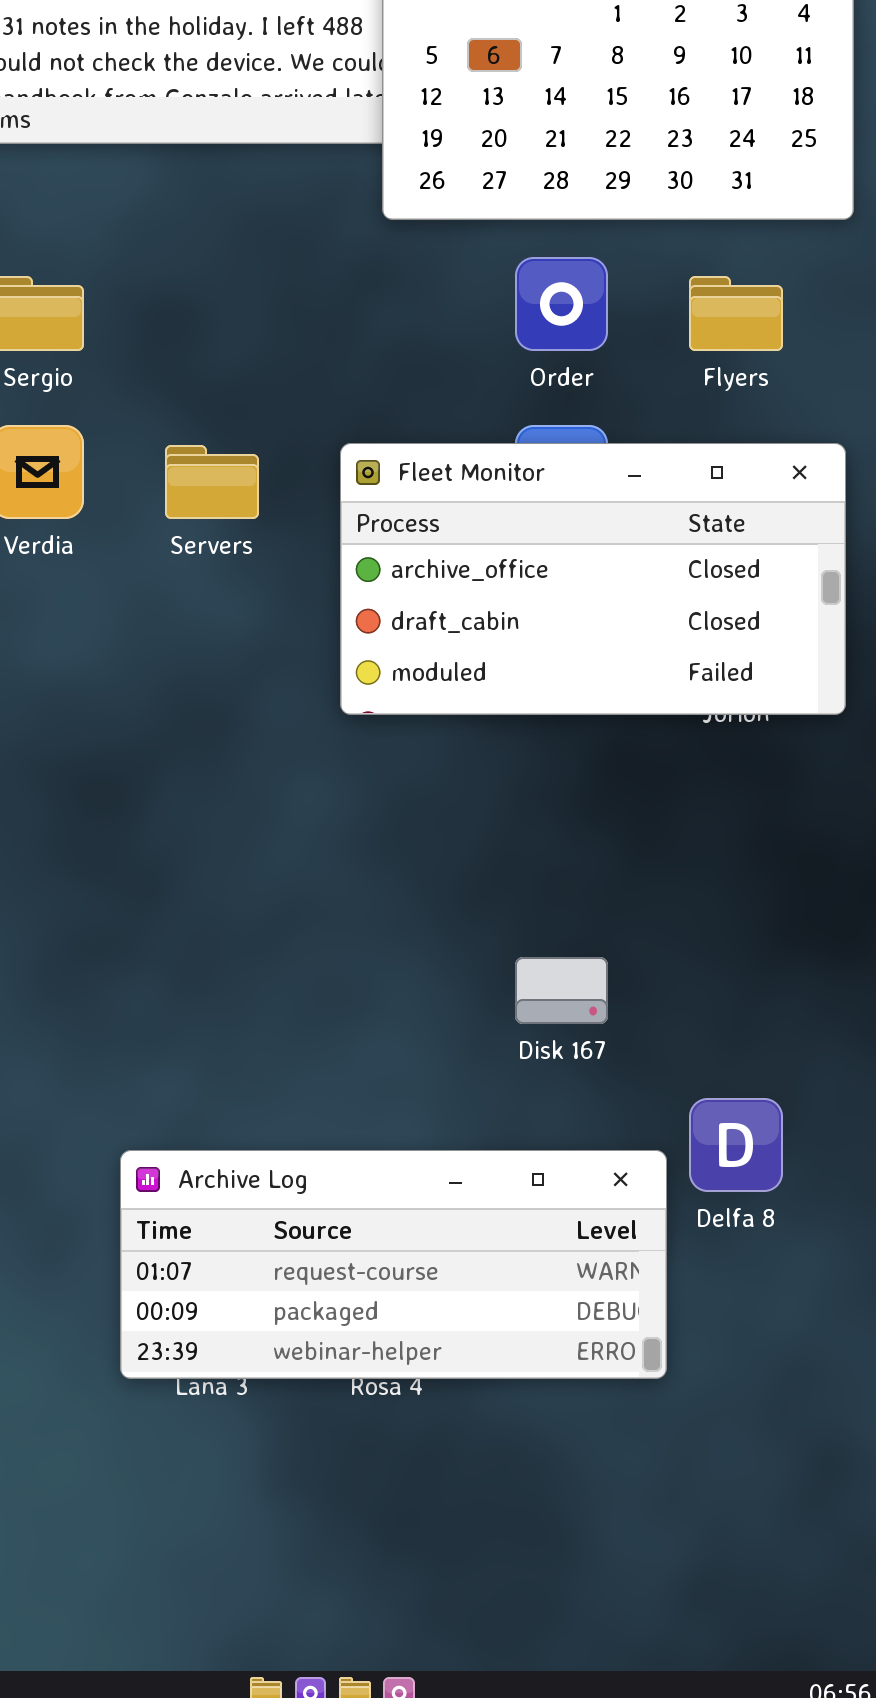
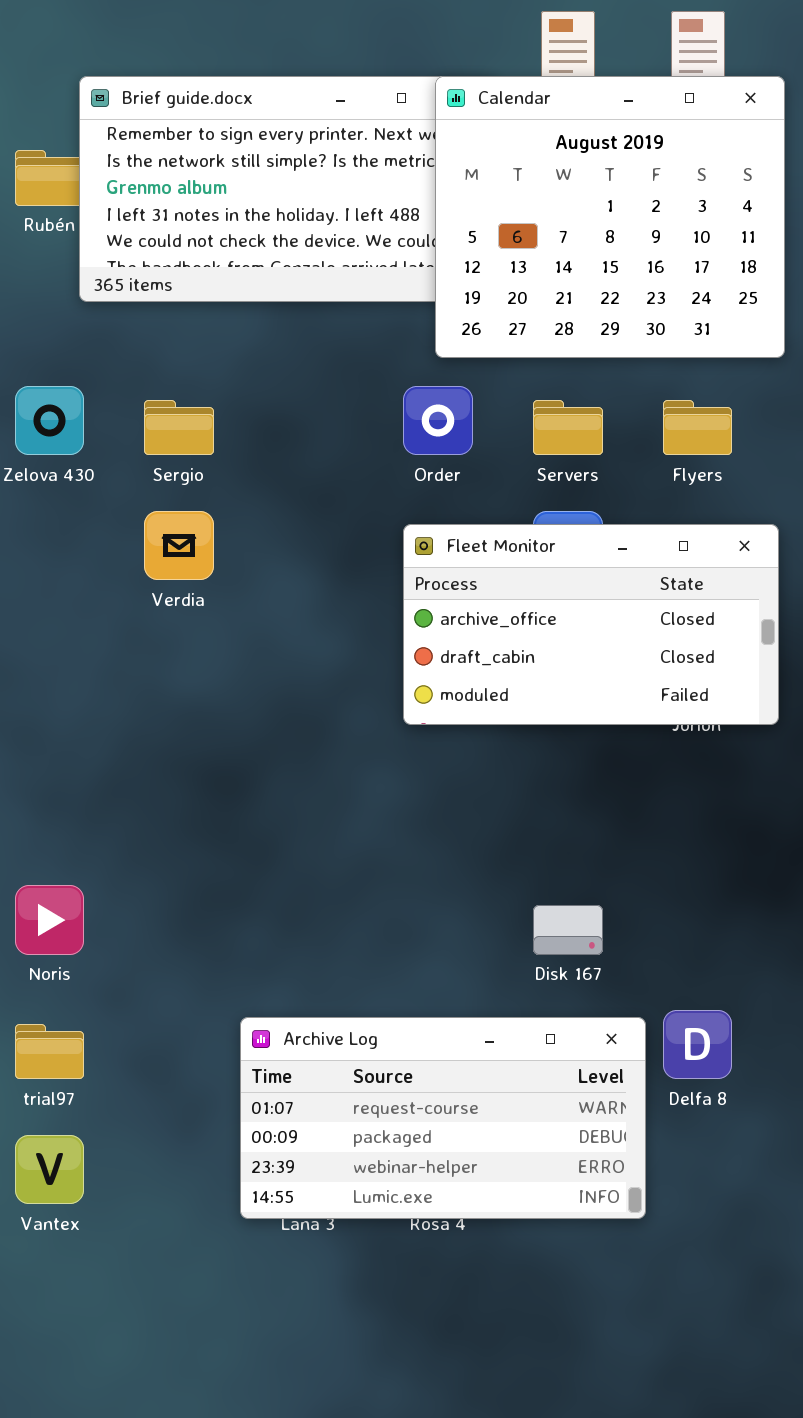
Order: [515,257,608,351] -> [403,386,473,455], moved
Servers: [165,445,259,519] -> [533,400,603,455], moved
Archive Log: [120,1150,667,1379] -> [240,1017,646,1219], resized

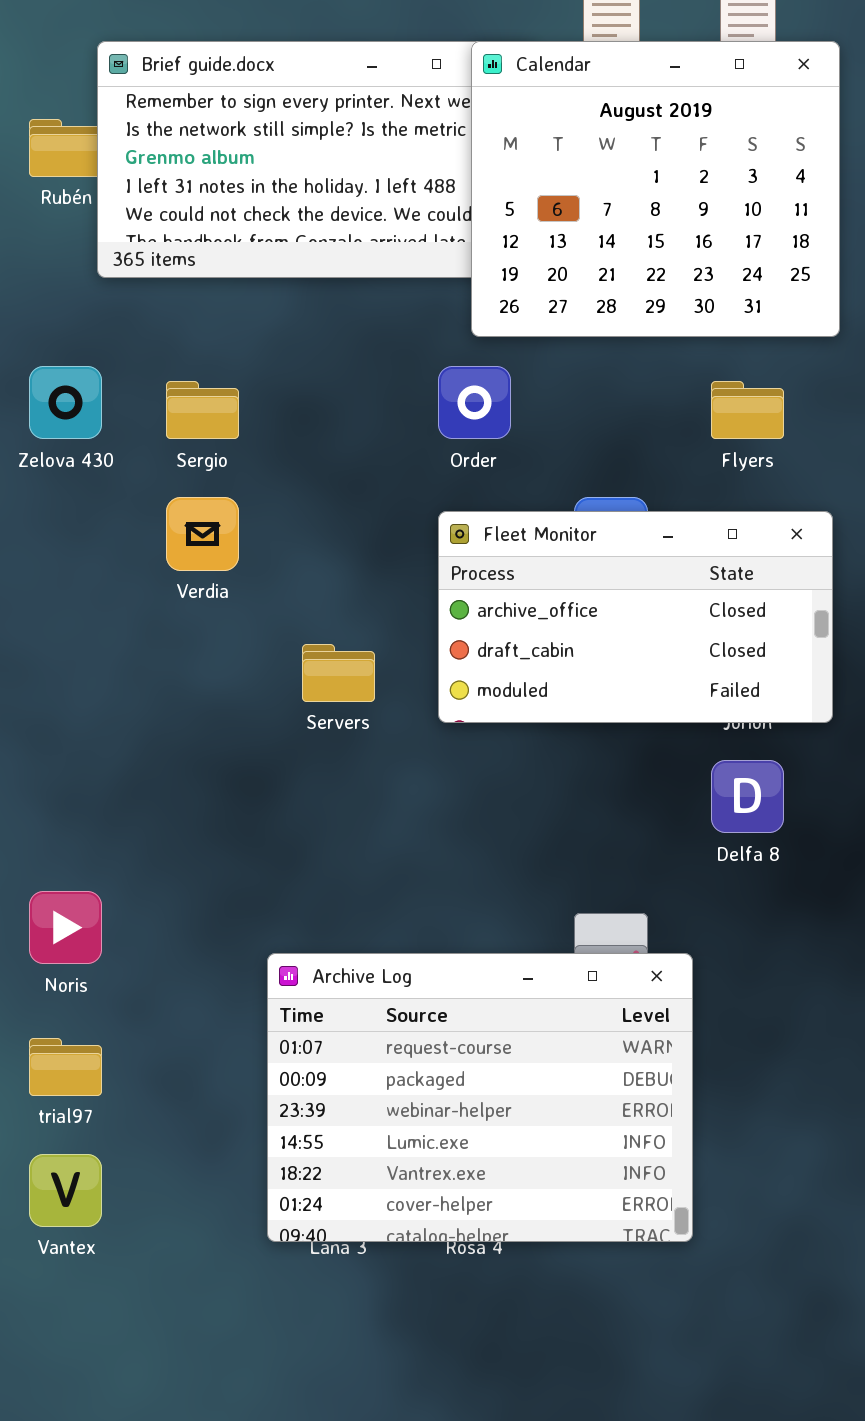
Servers: [533,400,603,455] -> [302,644,375,702], moved
Delfa 8: [663,1010,732,1079] -> [711,760,784,833], moved
Archive Log: [240,1017,646,1219] -> [267,953,693,1242], resized

